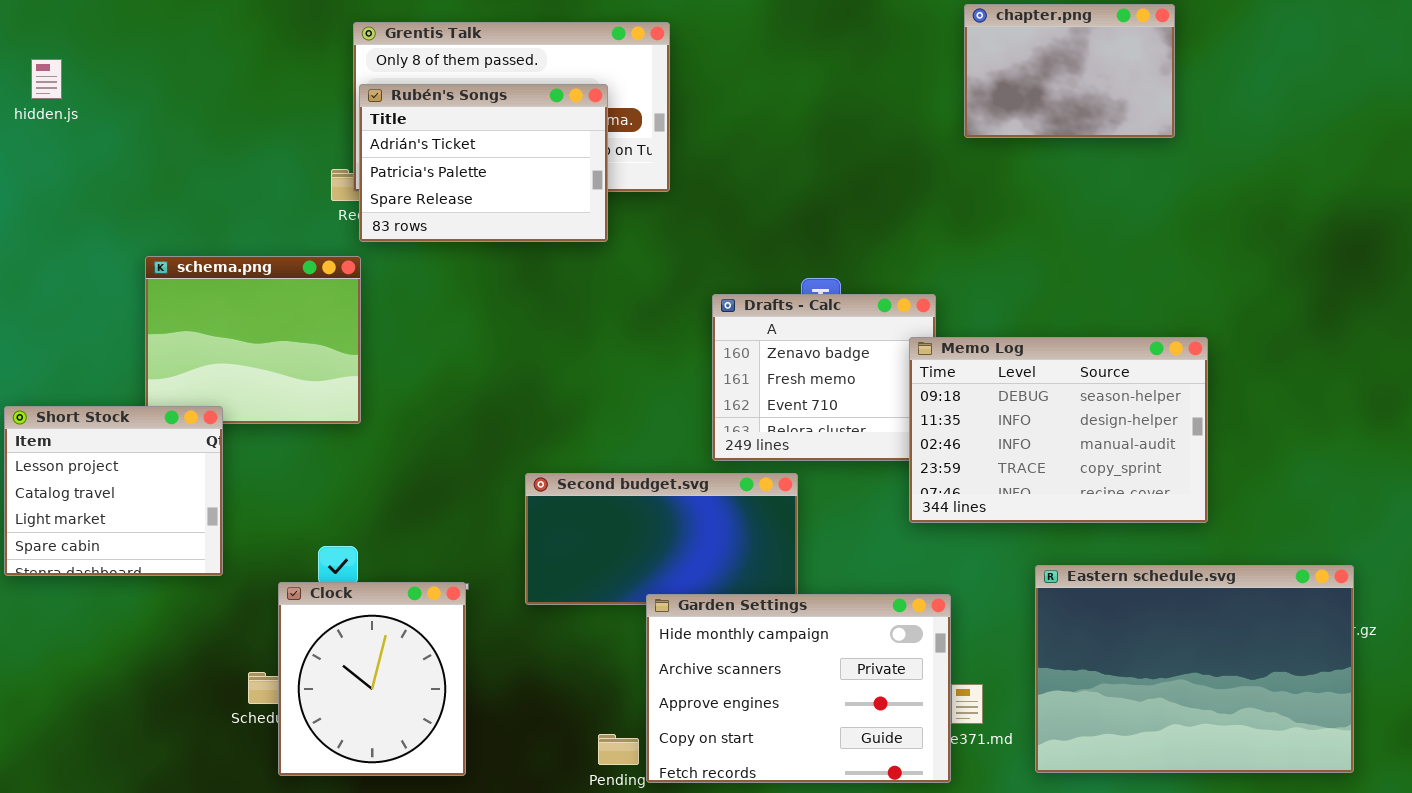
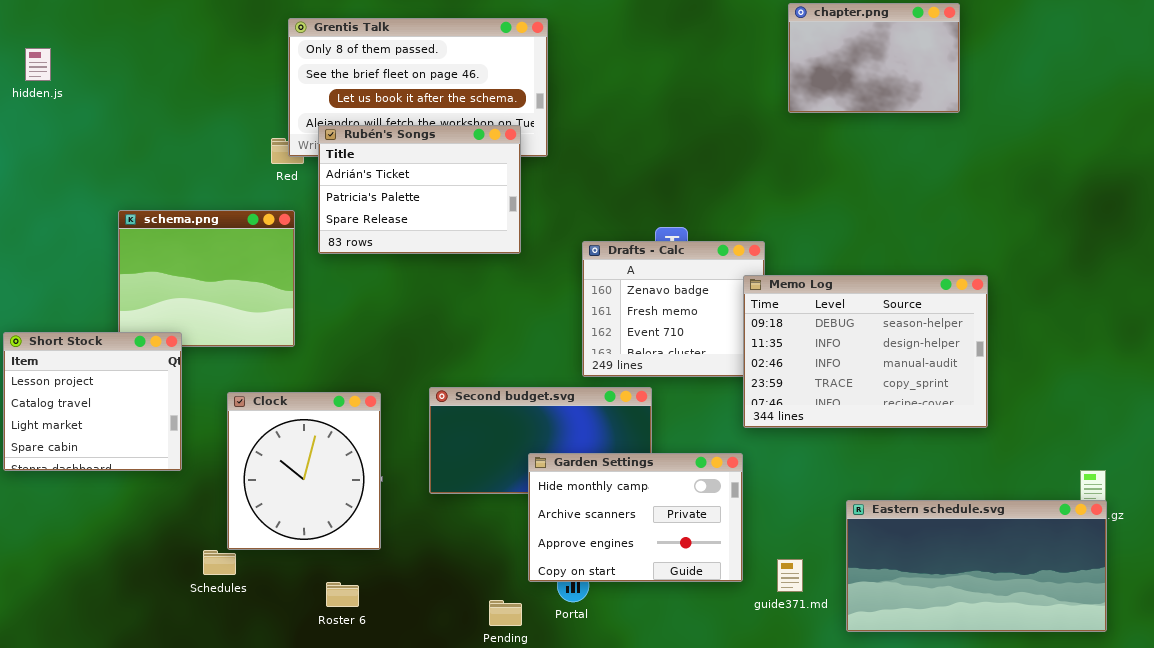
Rubén's Songs: [359,84,608,242] -> [318,125,521,254], moved
Eastern schedule.svg: [1035,565,1354,773] -> [846,500,1107,632], resized
Clock: [278,582,466,776] -> [227,392,381,550], moved
Garden Settings: [646,594,951,783] -> [528,453,743,582], moved, resized

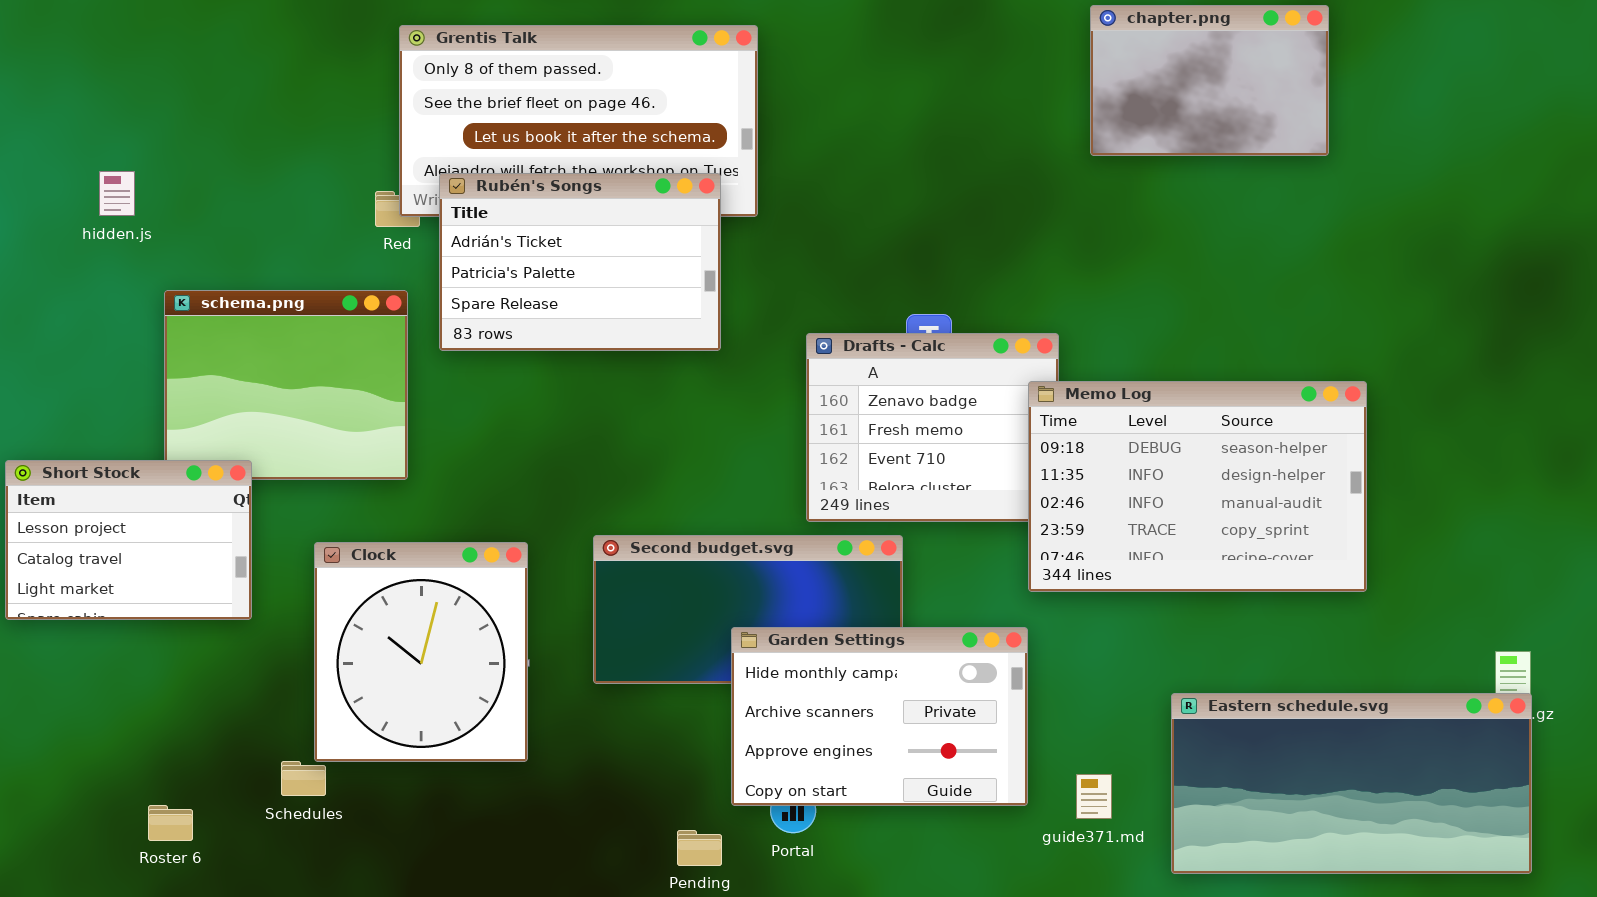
hidden.js: [25,48,51,81] -> [99,171,135,216], moved
Short Stock: [3,332,182,471] -> [5,460,252,620], resized
Roster 6: [326,582,359,607] -> [148,805,193,841], moved

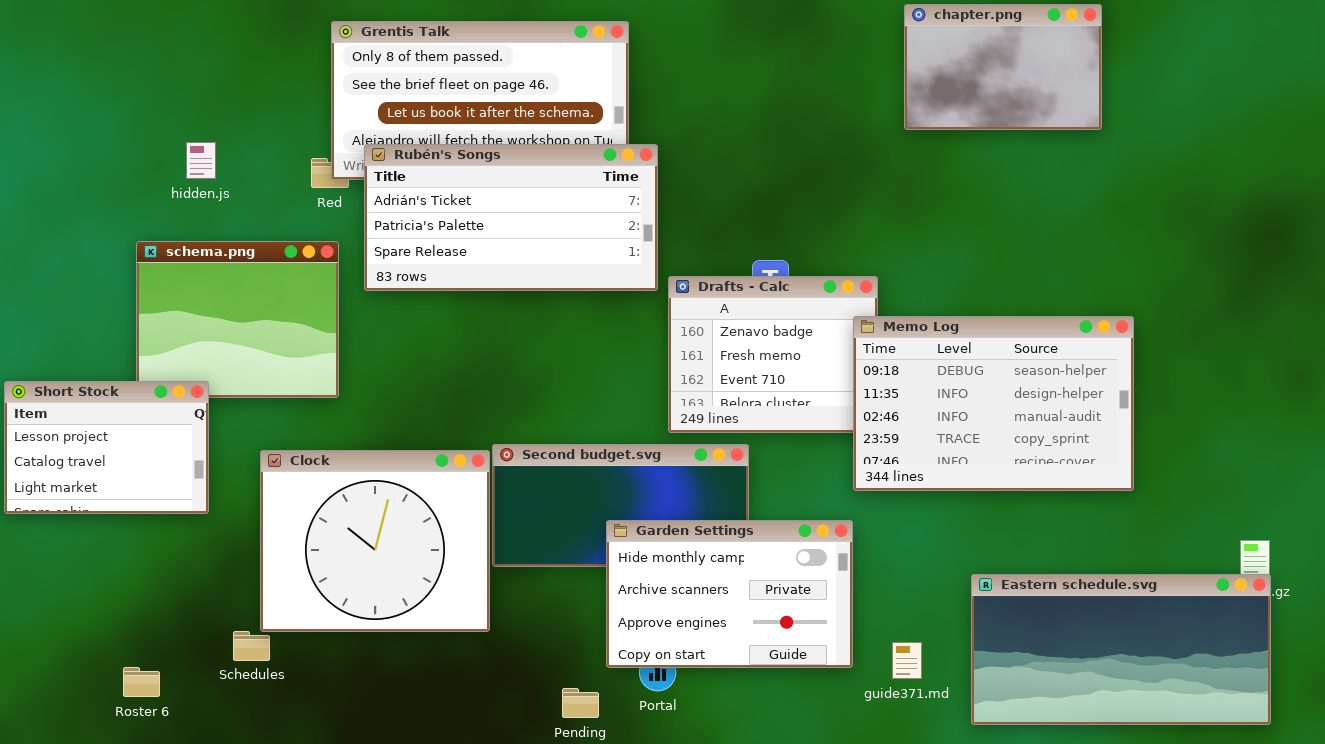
hidden.js: [99,171,135,216] -> [186,142,216,179], moved
Rubén's Songs: [439,173,721,351] -> [364,144,658,291], resized
Clock: [314,542,528,762] -> [260,450,490,632], resized

